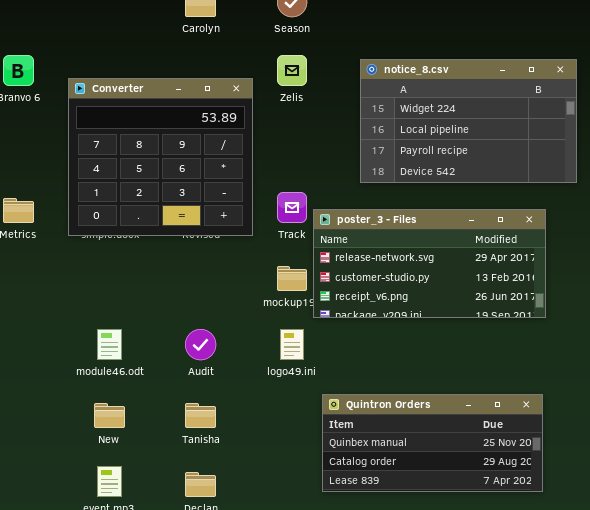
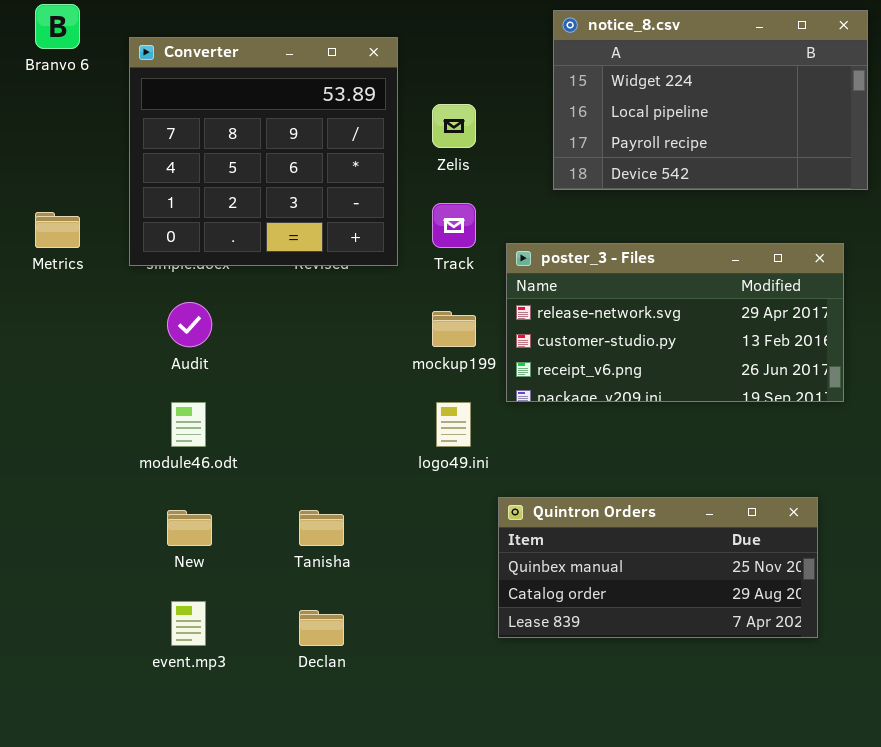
Zelis: [277,55,307,86] -> [432,104,476,148], moved
poster_3 - Files: [313,209,546,318] -> [506,243,844,402], moved
Audit: [185,329,216,360] -> [167,302,212,347], moved

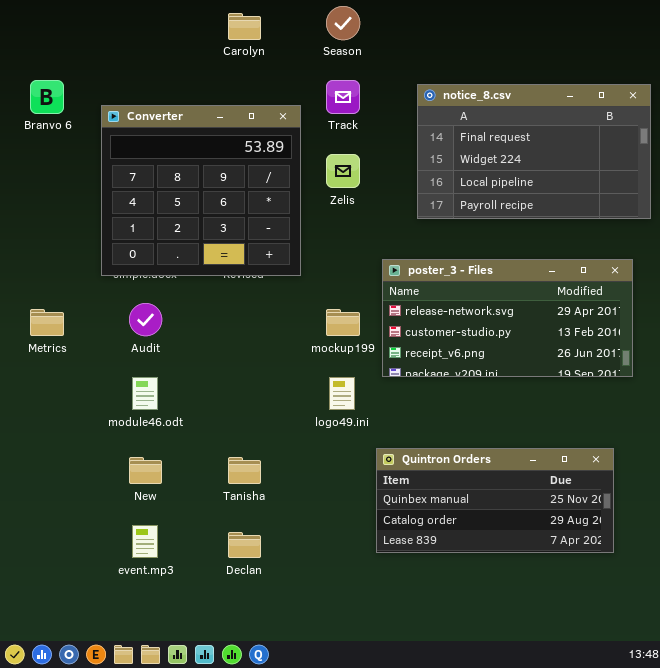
notice_8.csv: [553,10,868,190] -> [417,84,651,219], scrolled up 1 row
Track: [432,203,476,248] -> [326,80,360,114], moved
Metrics: [35,212,80,248] -> [30,309,64,336], moved

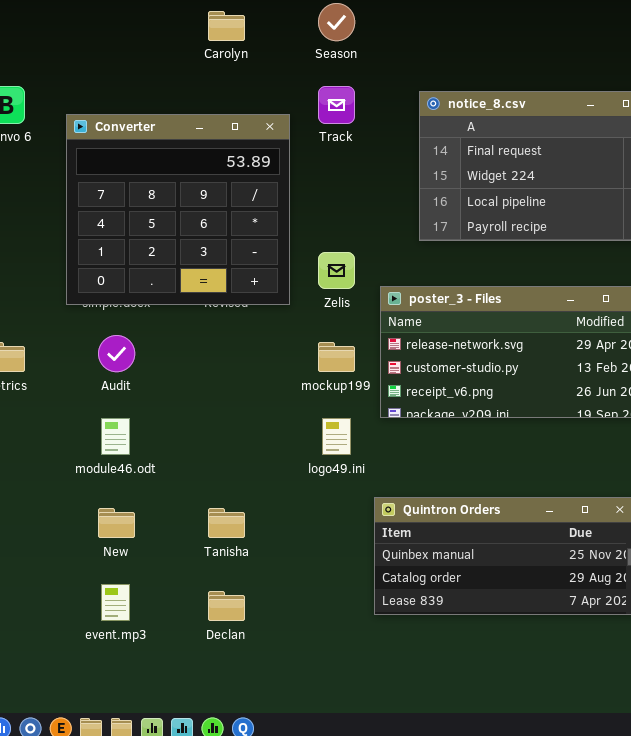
Zelis: [326,154,360,188] -> [318,252,355,289], moved

